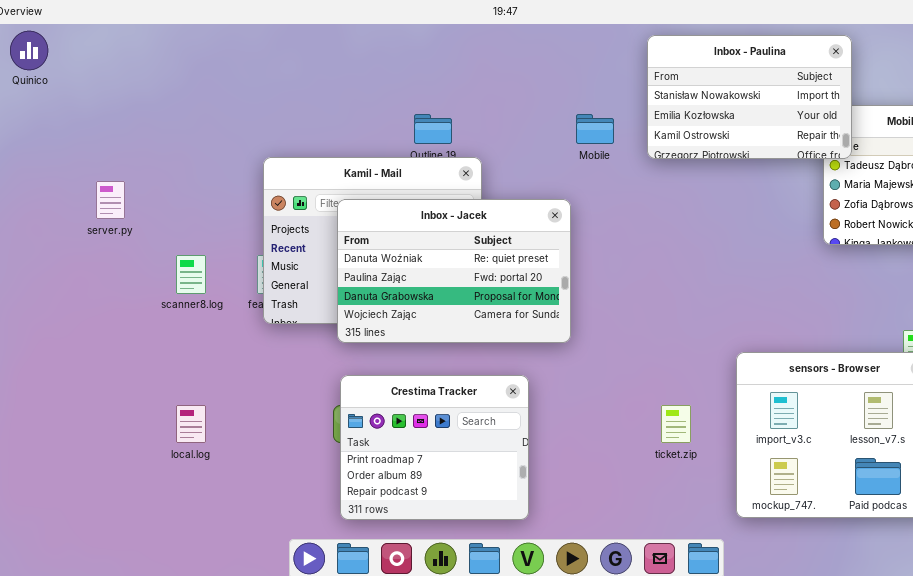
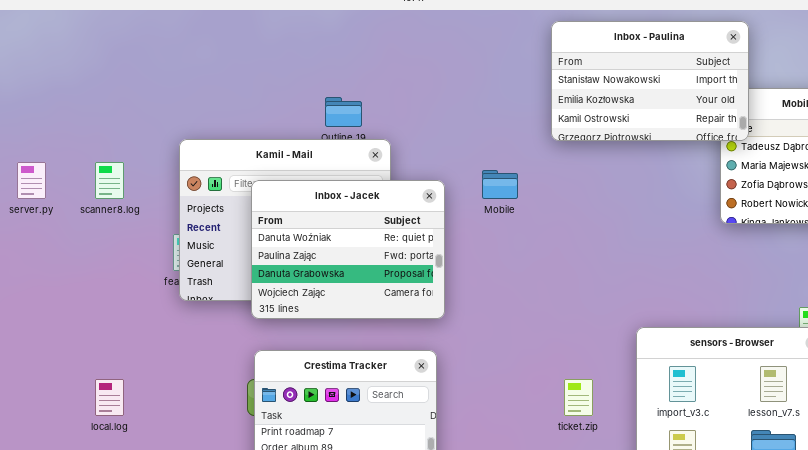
Mobile: [576,114,614,144] -> [482,170,518,199], moved
Inbox - Jacek: [337,199,571,343] -> [251,180,445,319], resized
scanner8.log: [176,255,206,294] -> [95,162,124,199], moved

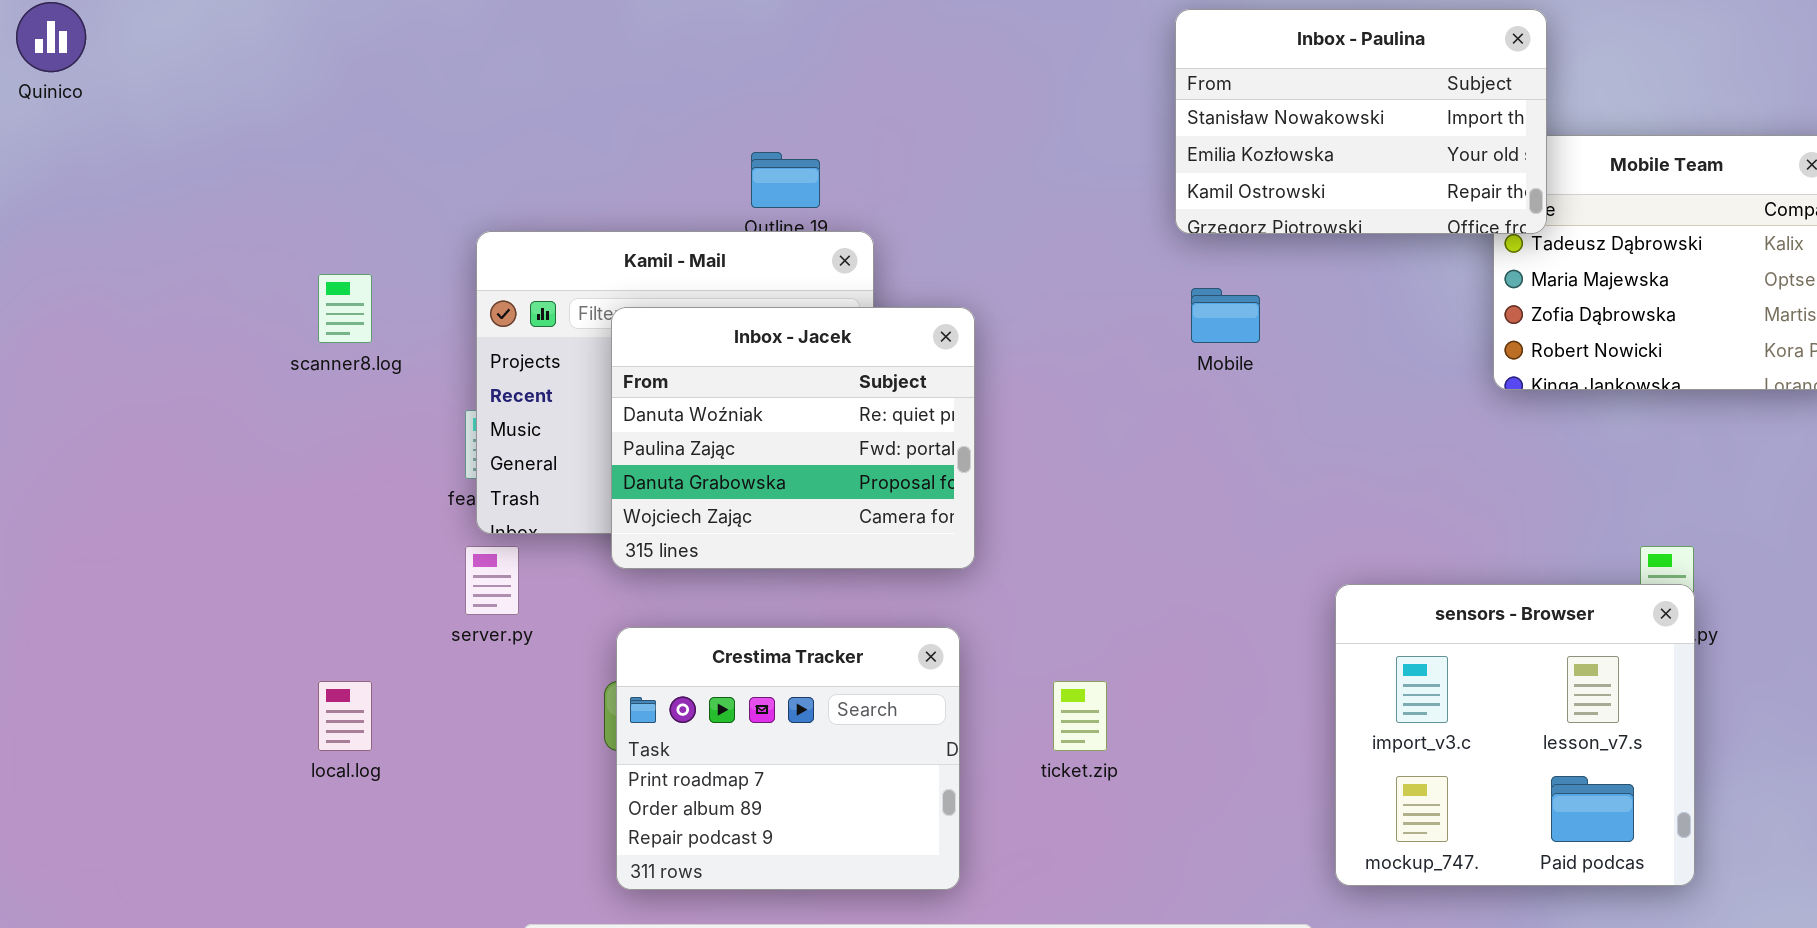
server.py: [17,162,46,199] -> [465,546,519,615], moved
Mobile: [482,170,518,199] -> [1191,288,1260,343], moved
ticket.zip: [564,379,593,416] -> [1053,681,1107,751], moved

